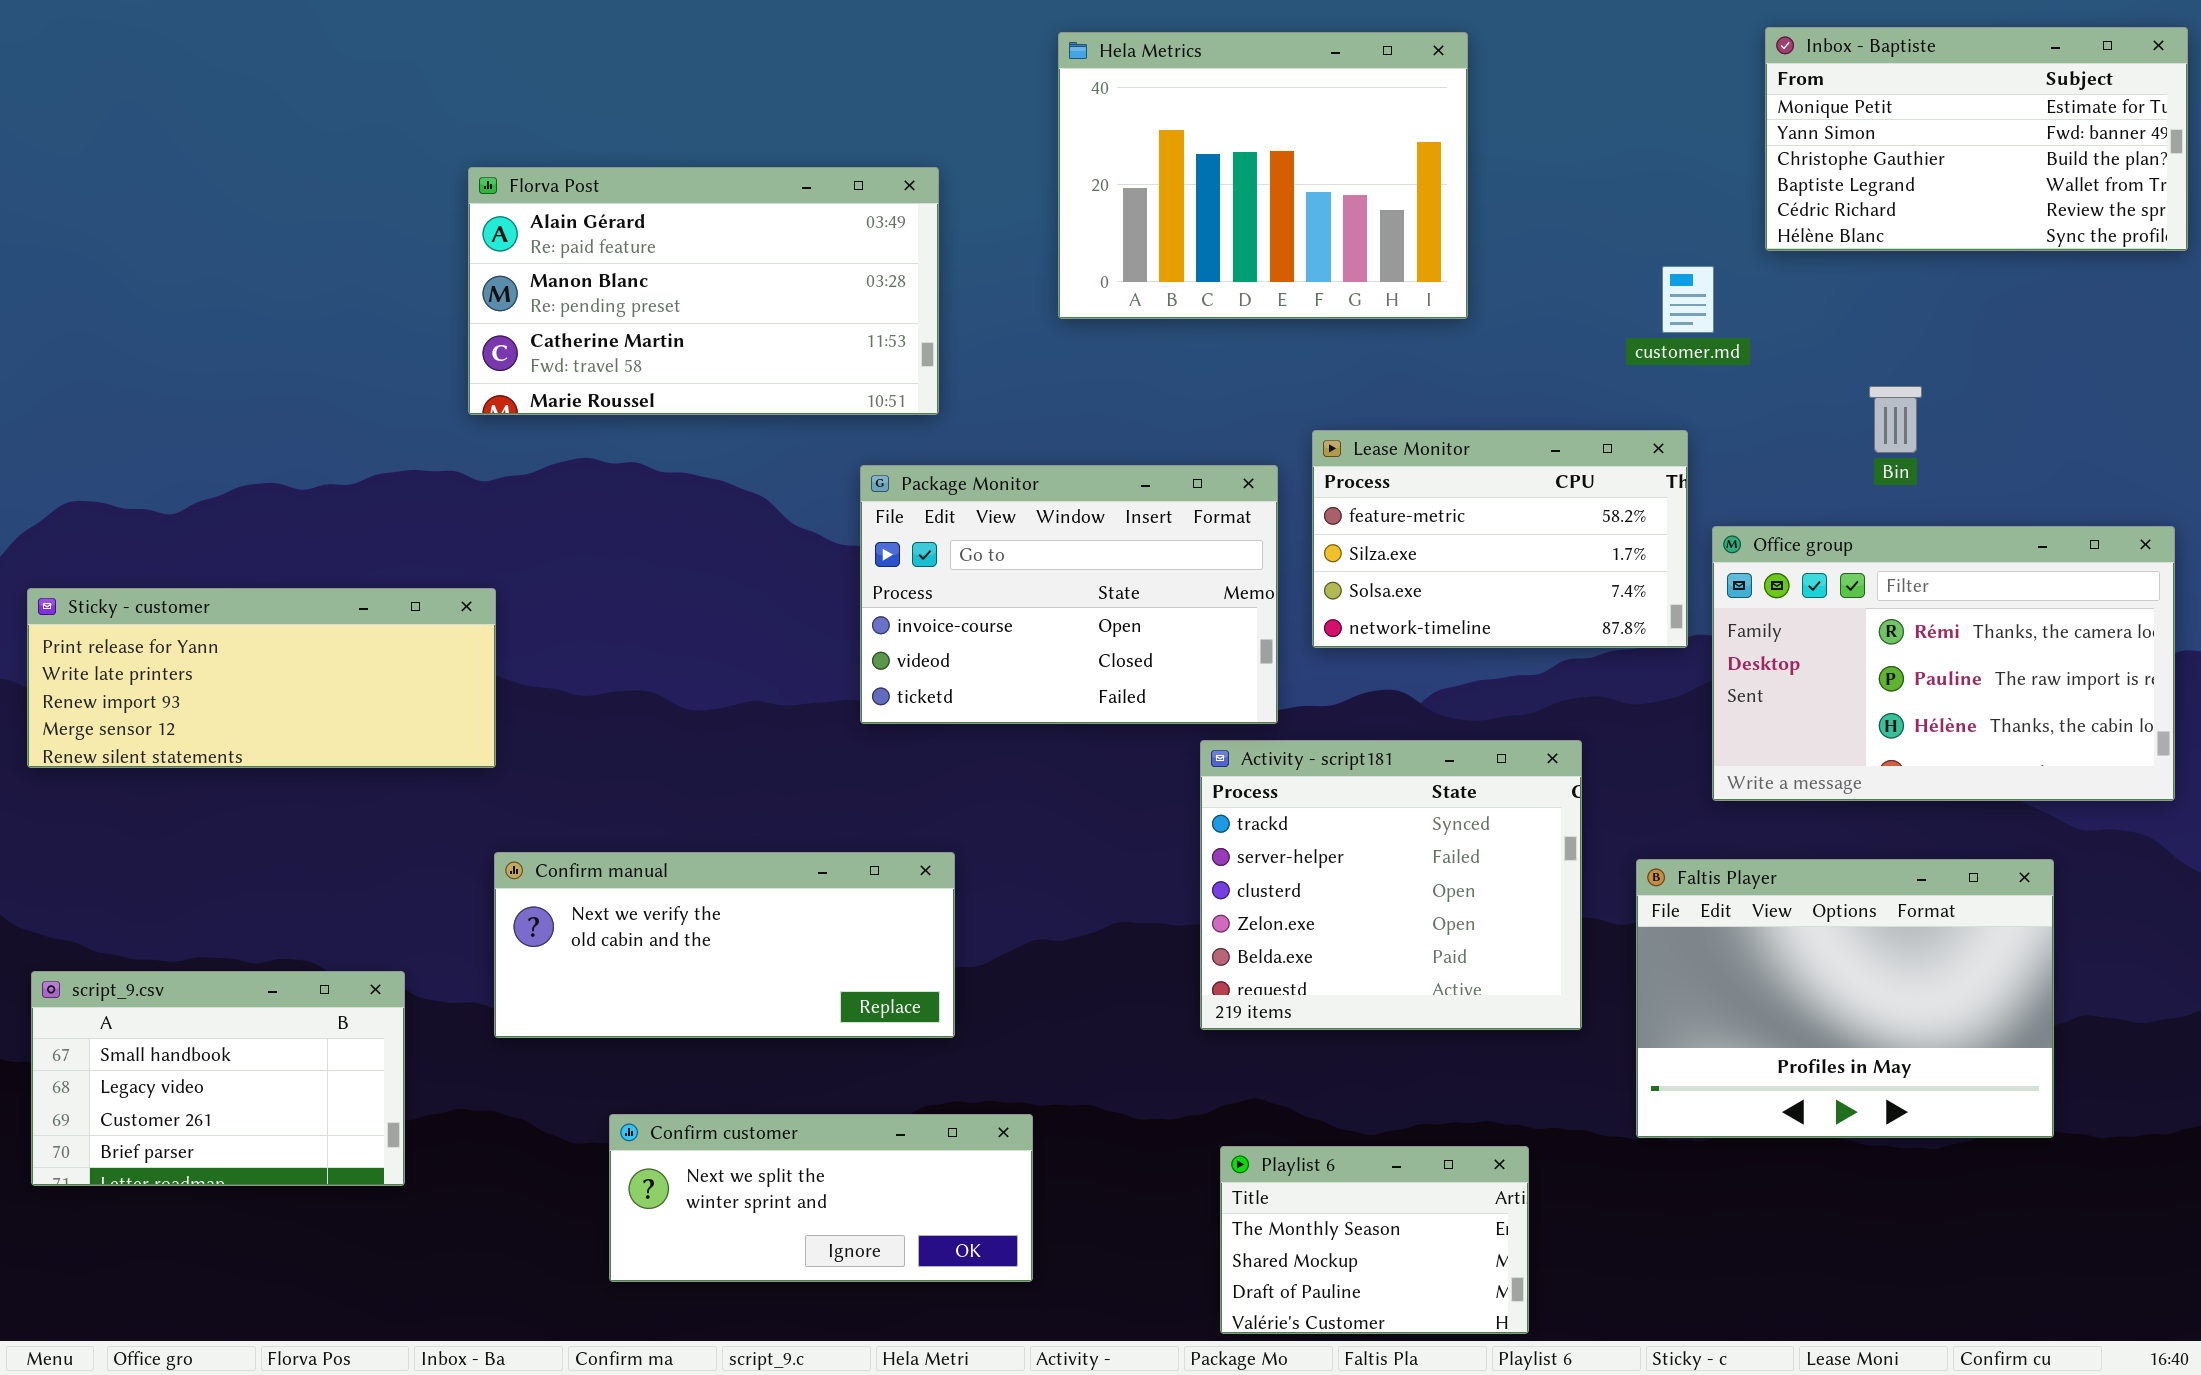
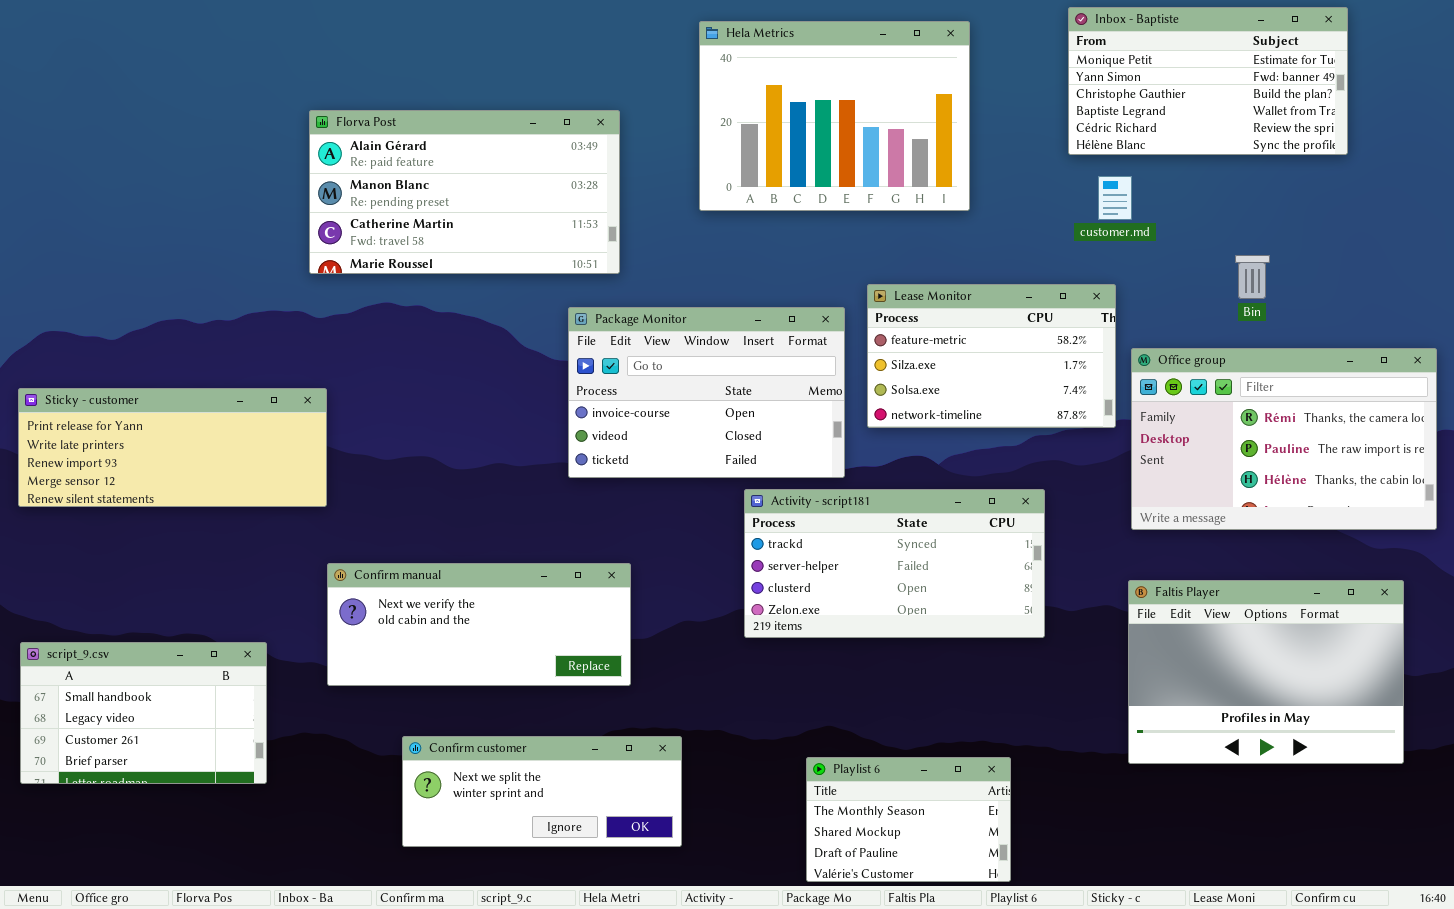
Inbox - Baptiste: [1765,27,2188,251] -> [1068,7,1348,155], moved
Activity - script181: [1200,740,1582,1030] -> [744,489,1045,638], resized
Faltis Player: [1636,859,2054,1138] -> [1128,580,1404,764], moved

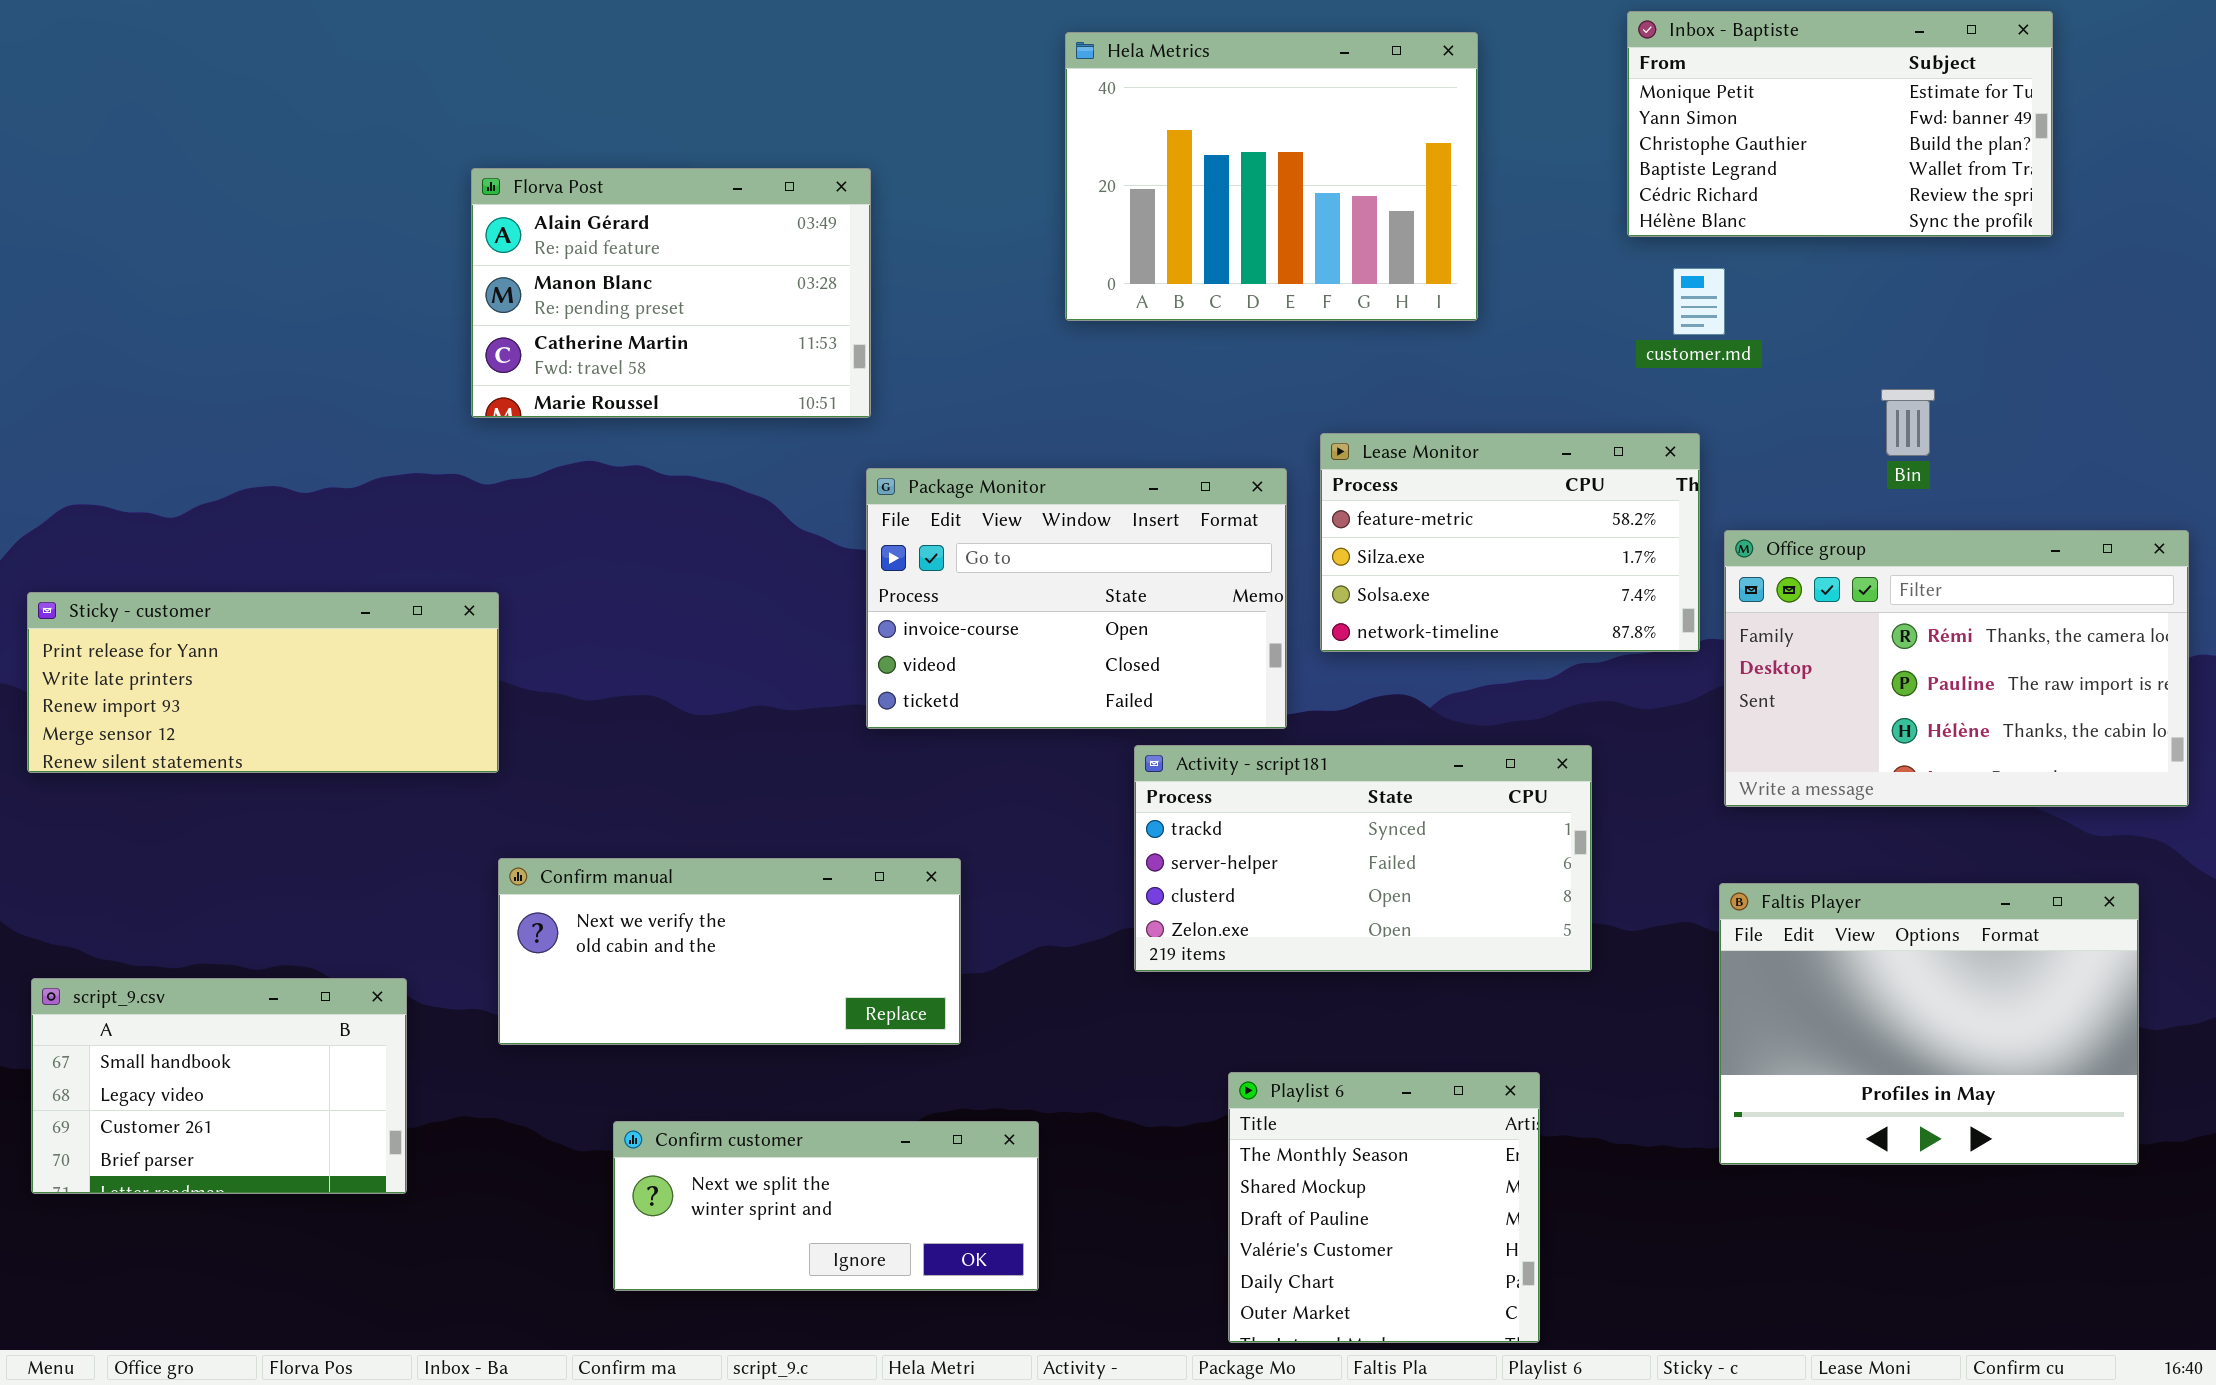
Florva Post: [309,110,620,274] -> [471,168,871,418], resized
Playlist 6: [806,757,1011,882] -> [1228,1072,1540,1343], resized

